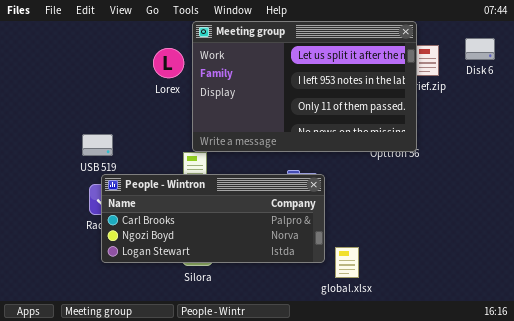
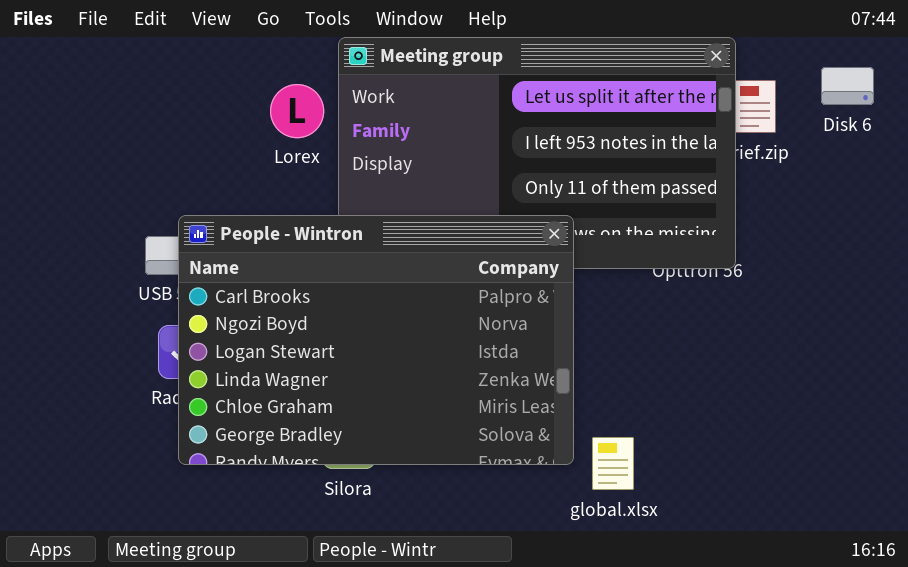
People - Wintron: [101,174,325,263] -> [178,215,574,465], resized

